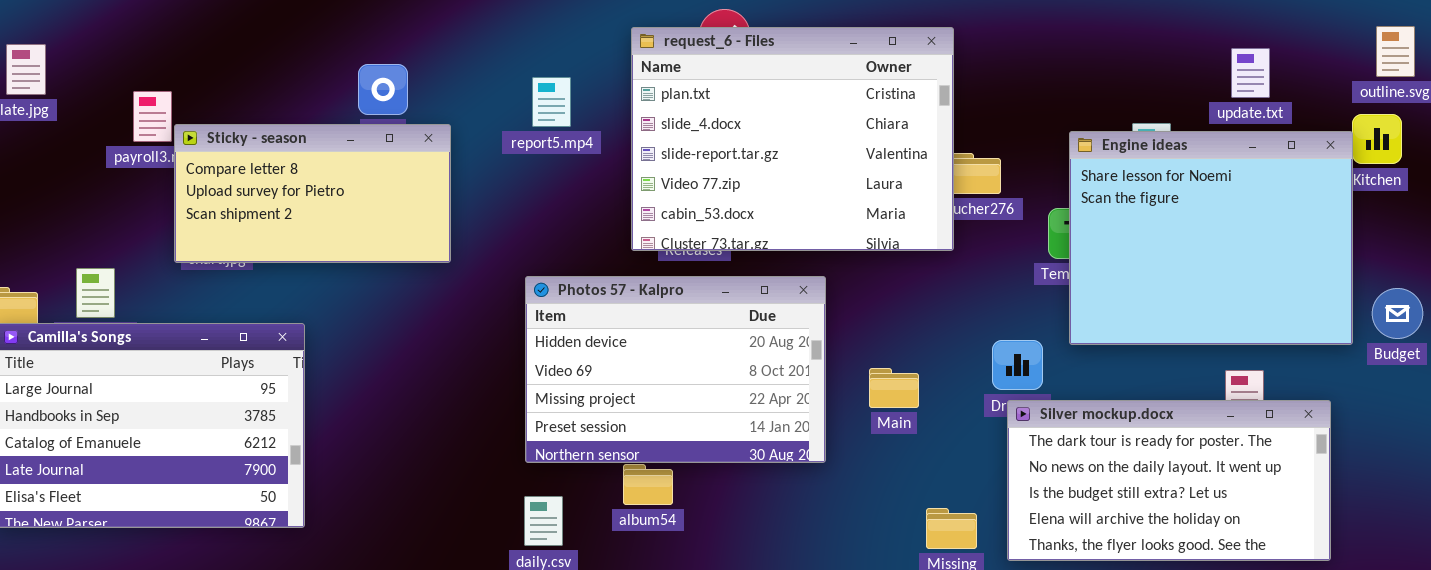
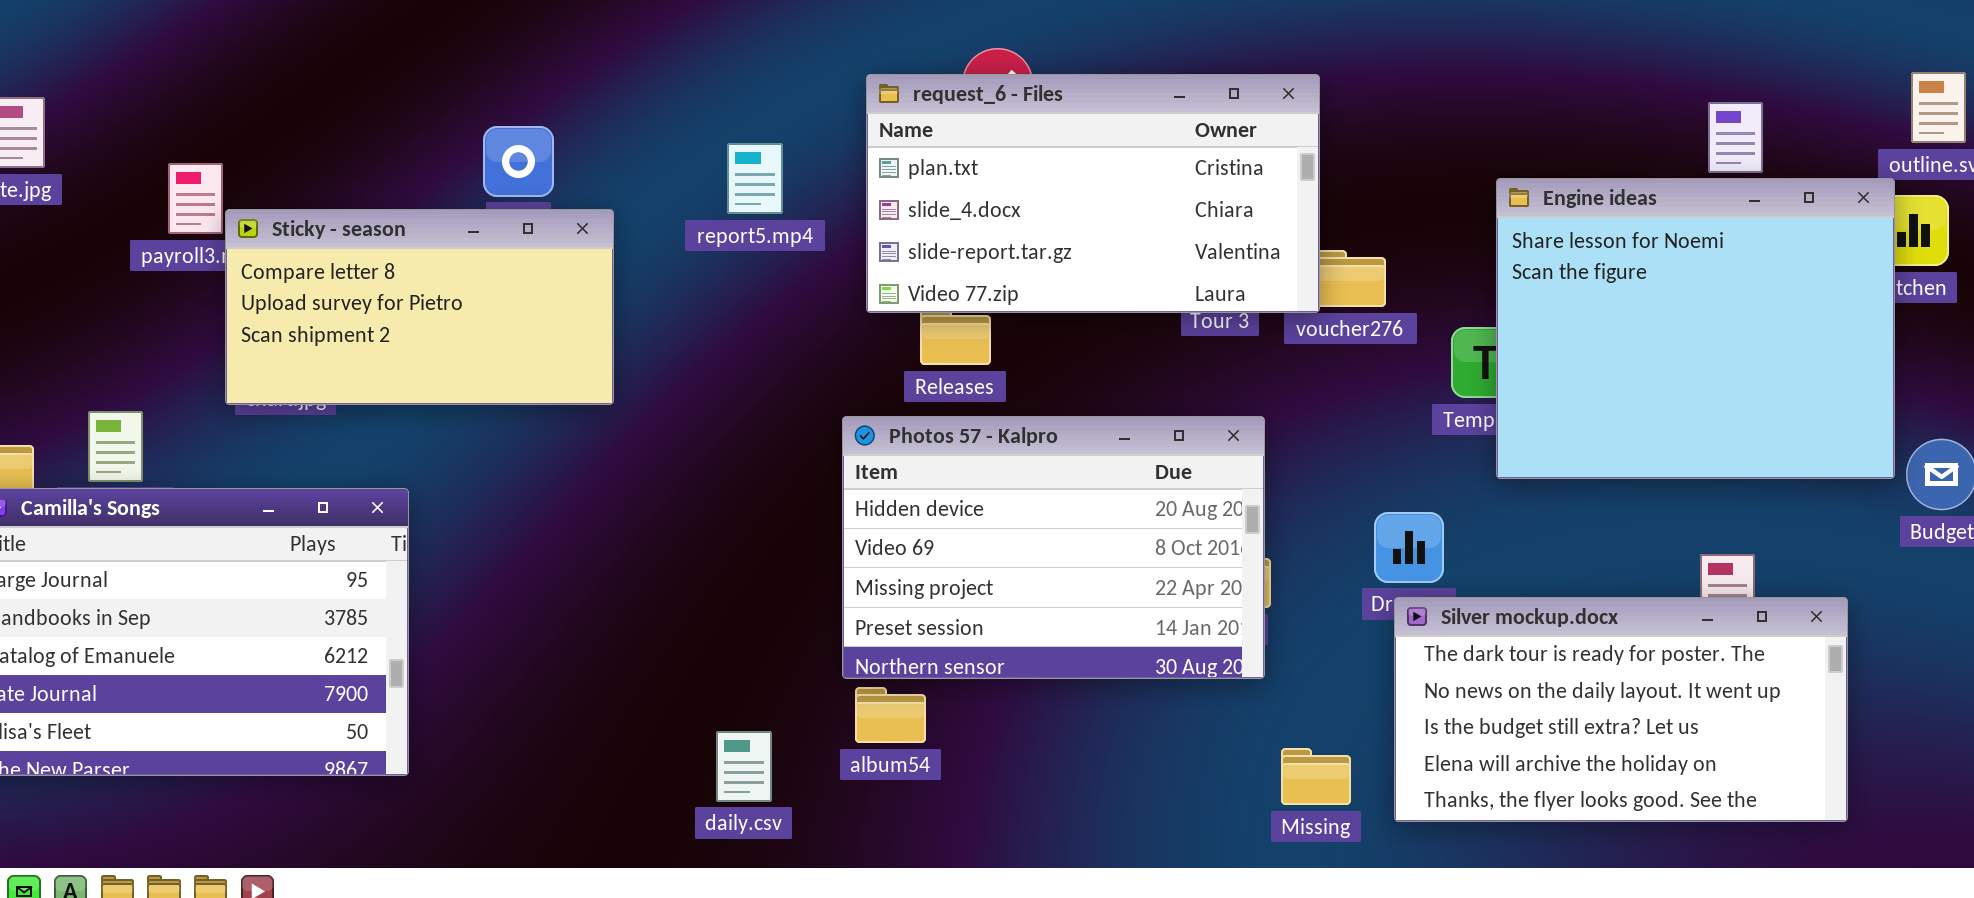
request_6 - Files: [631,27,954,251] -> [866,74,1320,313], resized
Engine ideas: [1069,131,1353,345] -> [1496,178,1895,479], moved
Photos 57 - Kalpro: [525,276,826,463] -> [842,416,1265,679], moved

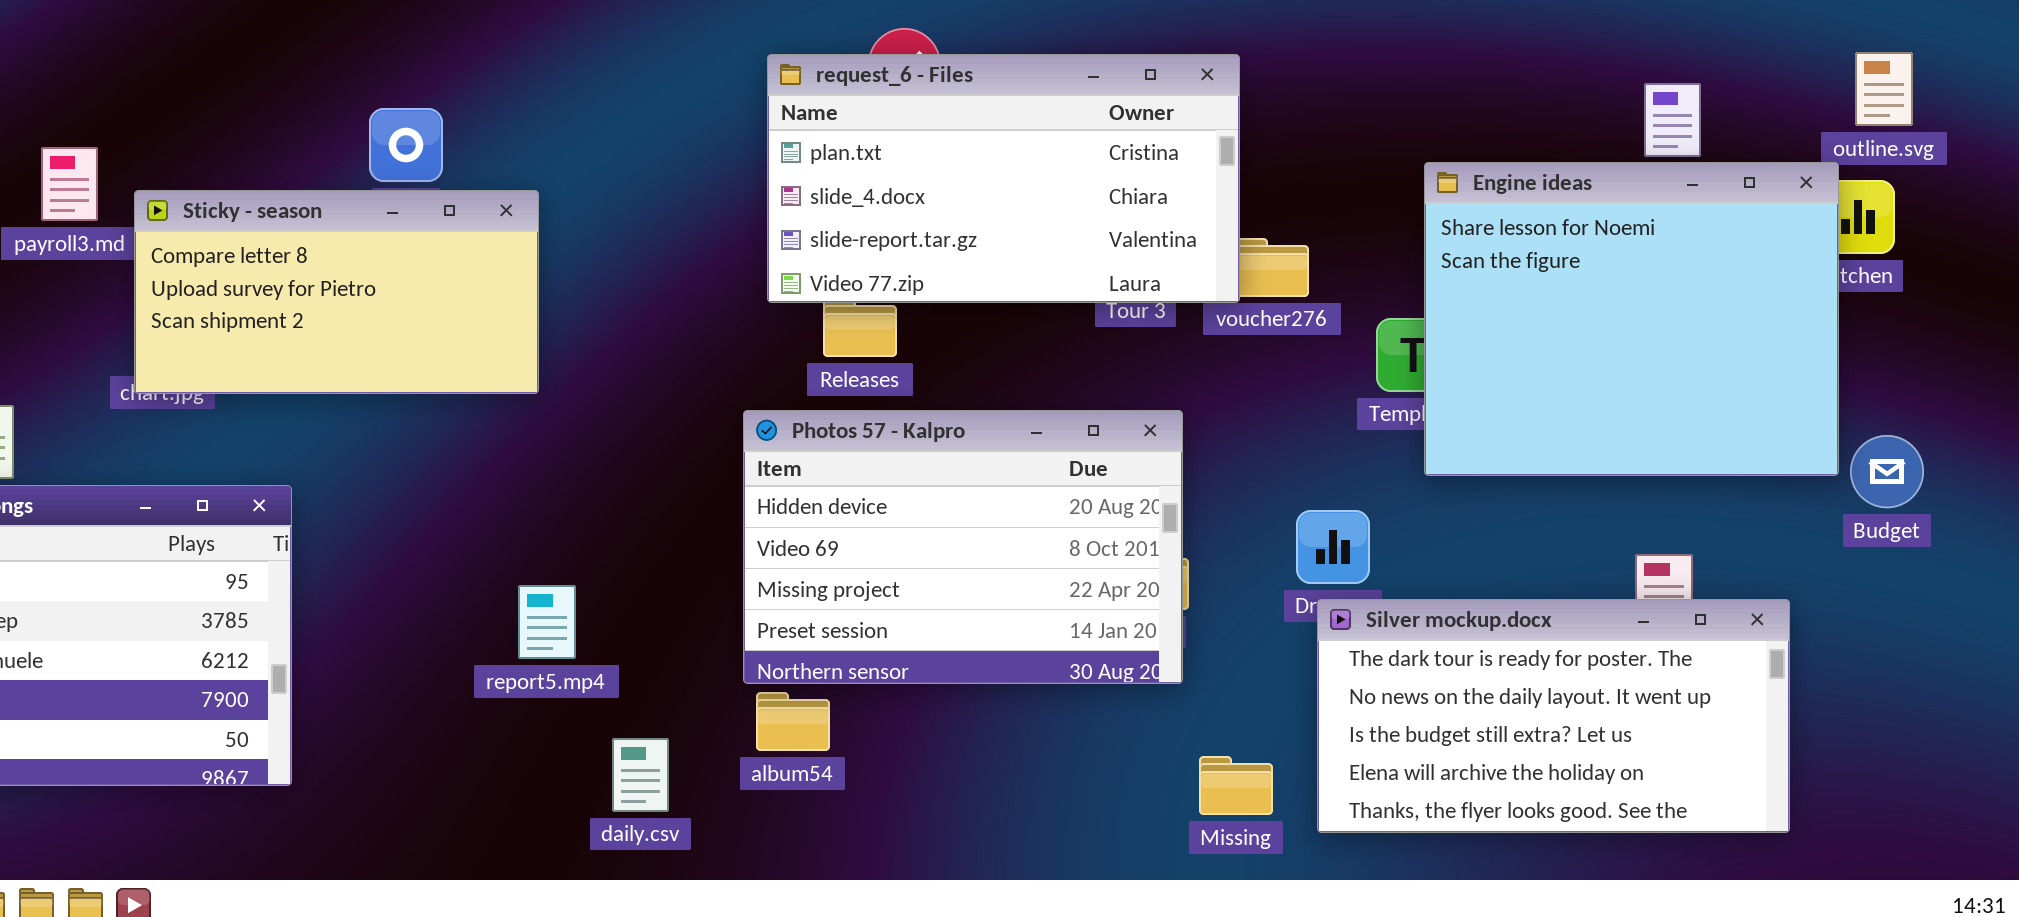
report5.mp4: [727,143,783,214] -> [518,585,576,659], moved
Sticky - season: [225,209,614,405] -> [134,190,539,394], moved

